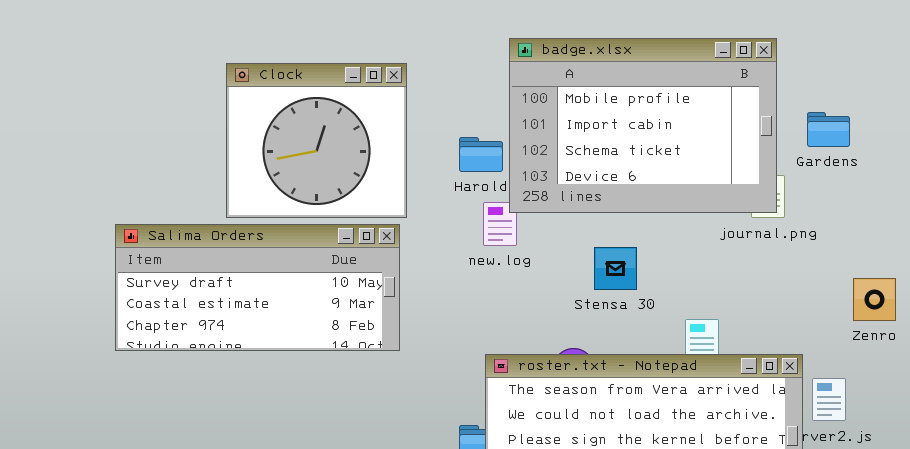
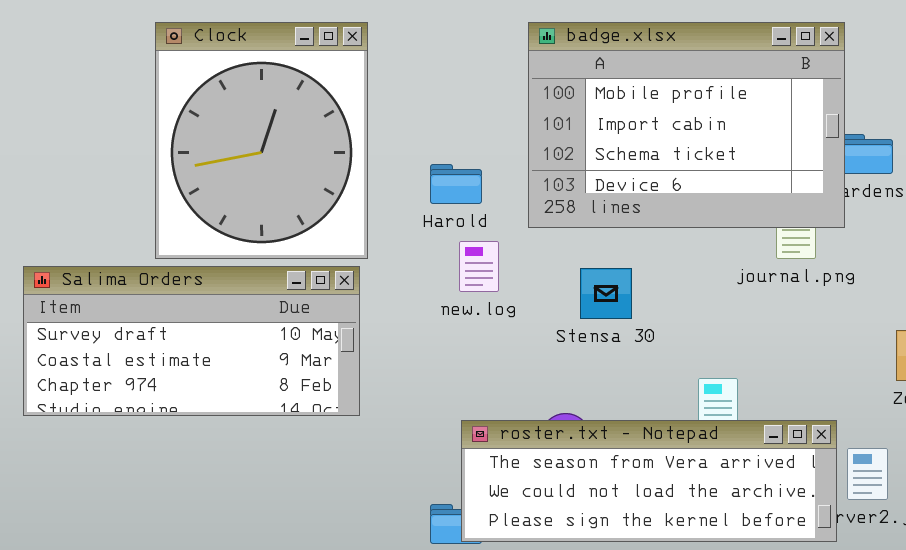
badge.xlsx: [509,38,777,213] -> [528,22,845,228], moved
Clock: [226,63,407,218] -> [155,22,368,259], resized
Stensa 30: [594,247,637,290] -> [580,268,632,319], moved

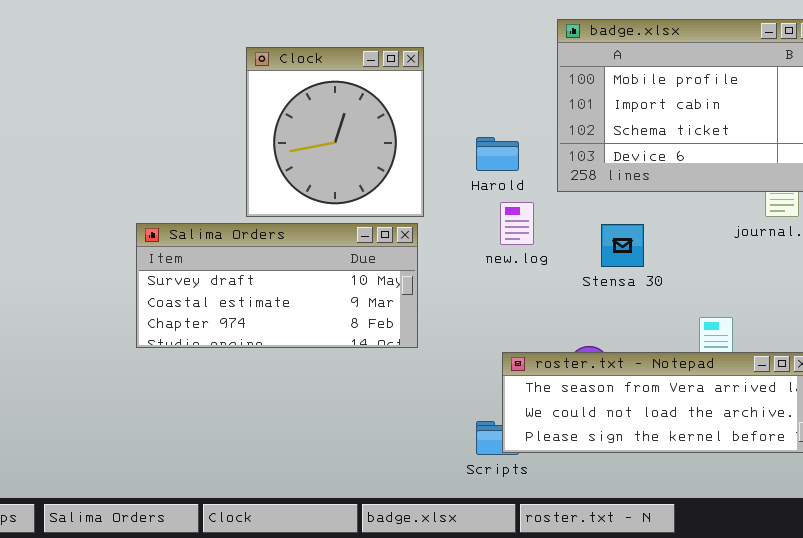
Clock: [155,22,368,259] -> [246,47,424,217], resized

